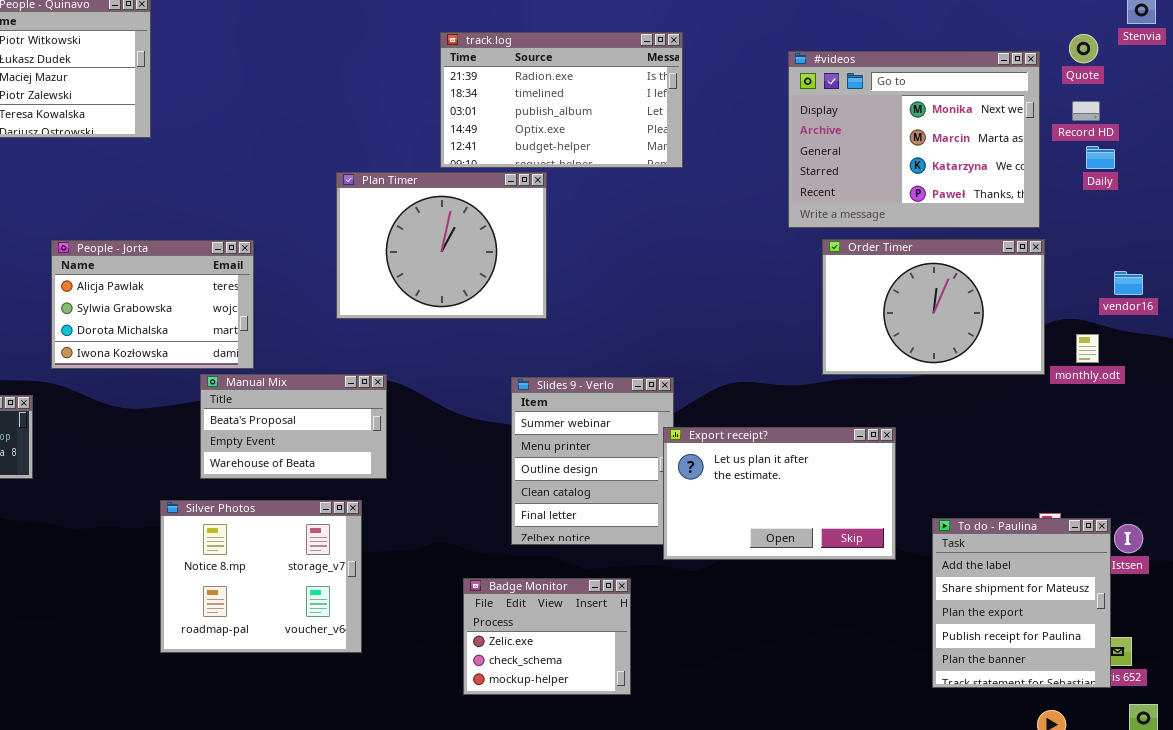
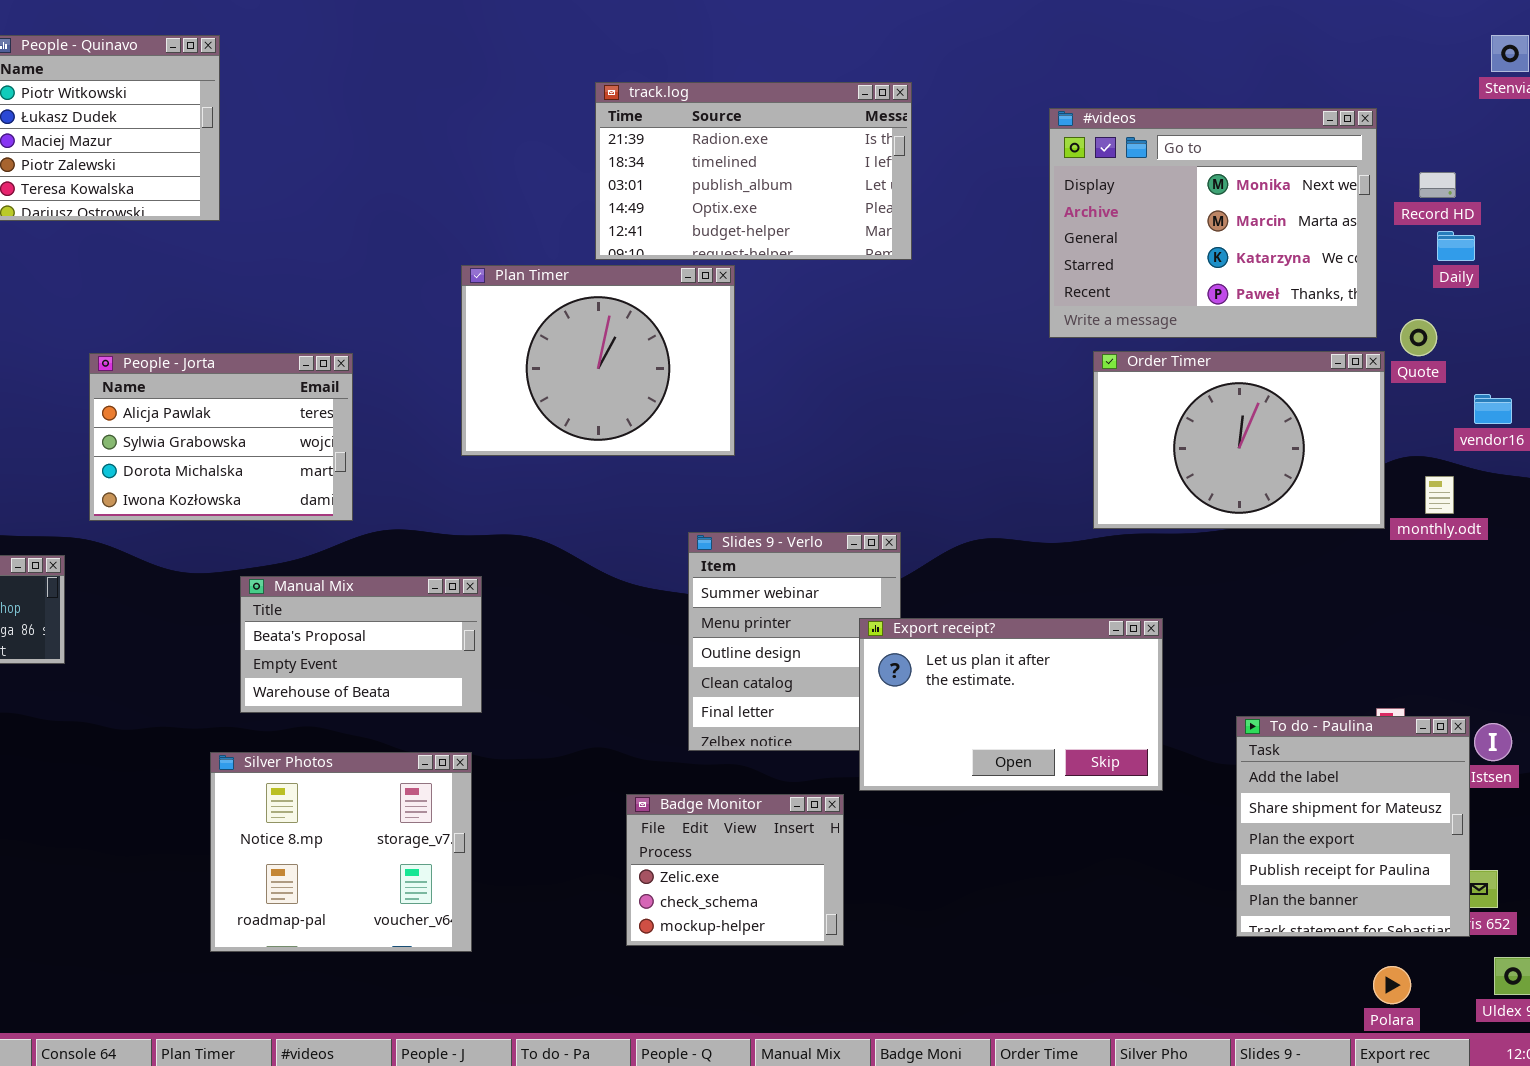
Quote: [1069,34,1098,63] -> [1400,319,1437,356], moved
Manual Mix: [200,374,387,479] -> [240,576,482,713], moved
Export receipt?: [663,427,896,560] -> [859,618,1163,791], moved
Silver Photos: [160,500,362,653] -> [210,752,472,952], moved

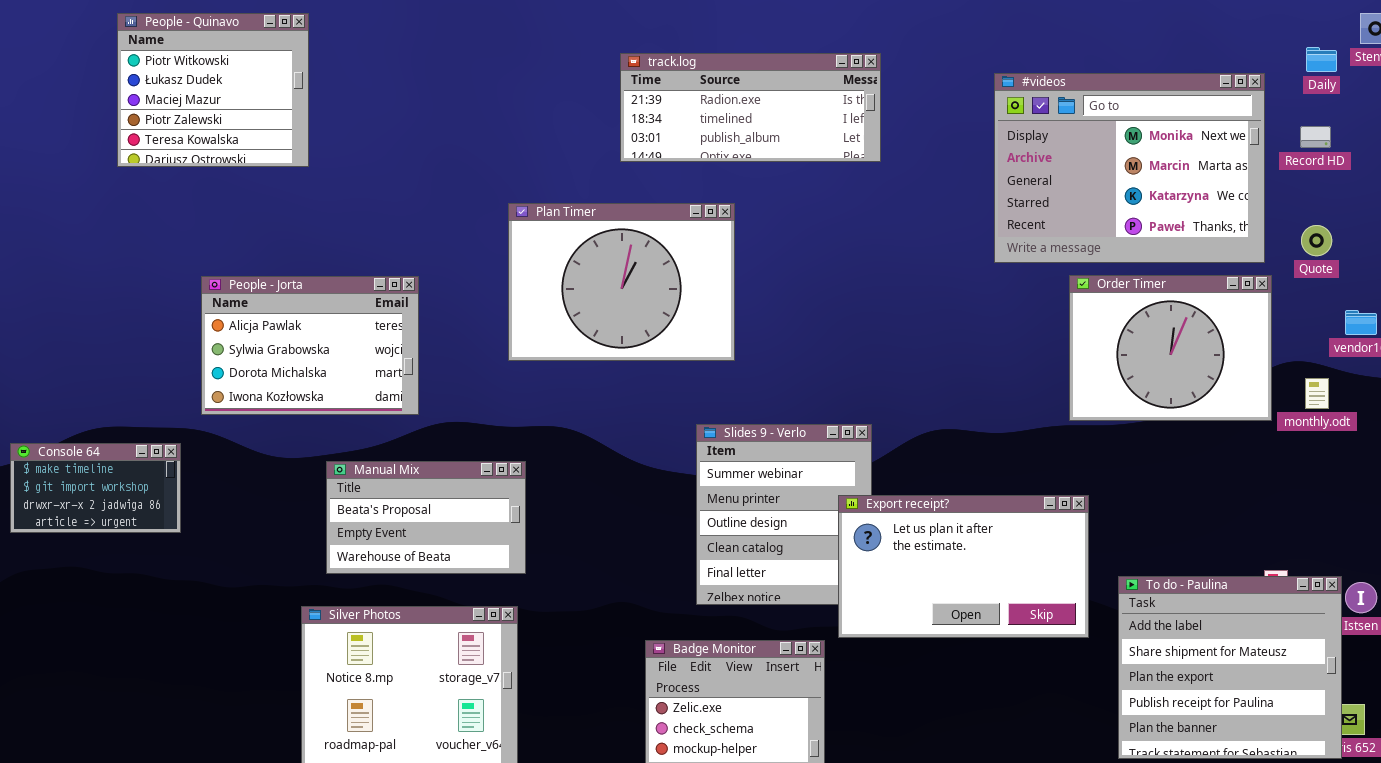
track.log: [595,82,912,260] -> [620,53,881,162], resized
Daily: [1437,231,1475,261] -> [1306,47,1337,72], moved
Quote: [1400,319,1437,356] -> [1301,225,1332,256], moved
Order Timer: [1093,351,1385,529] -> [1069,275,1272,421], resized
To do - Paulina: [1236,716,1470,937] -> [1118,576,1342,759], resized

